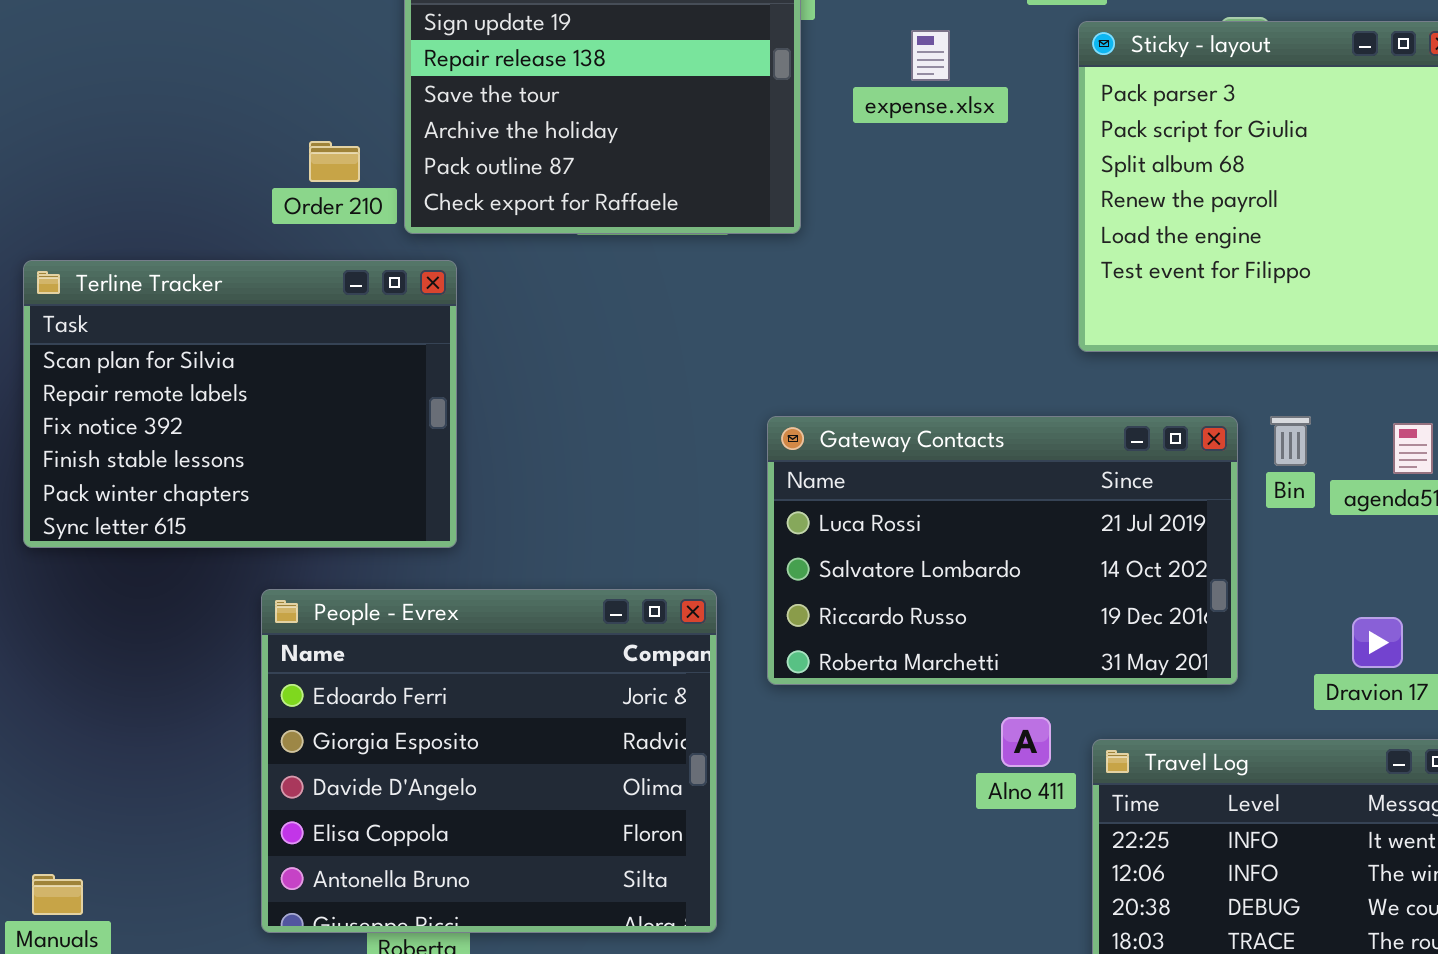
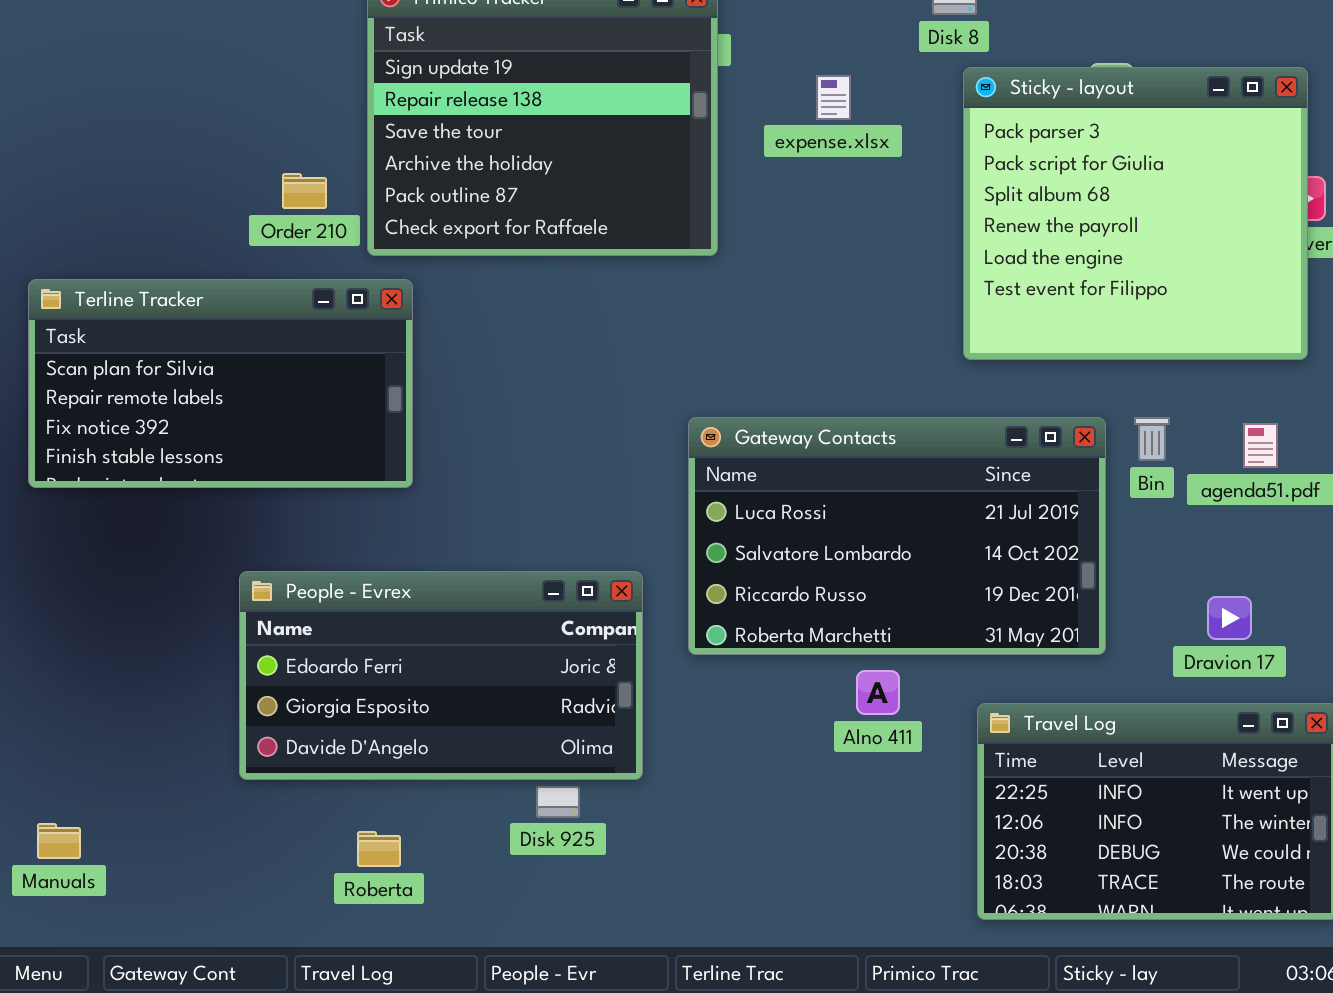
Terline Tracker: [23,260,457,548] -> [28,279,413,488], resized
People - Evrex: [261,589,717,933] -> [239,571,643,780], resized
Alno 411: [1001,717,1051,767] -> [856,670,900,715], moved

